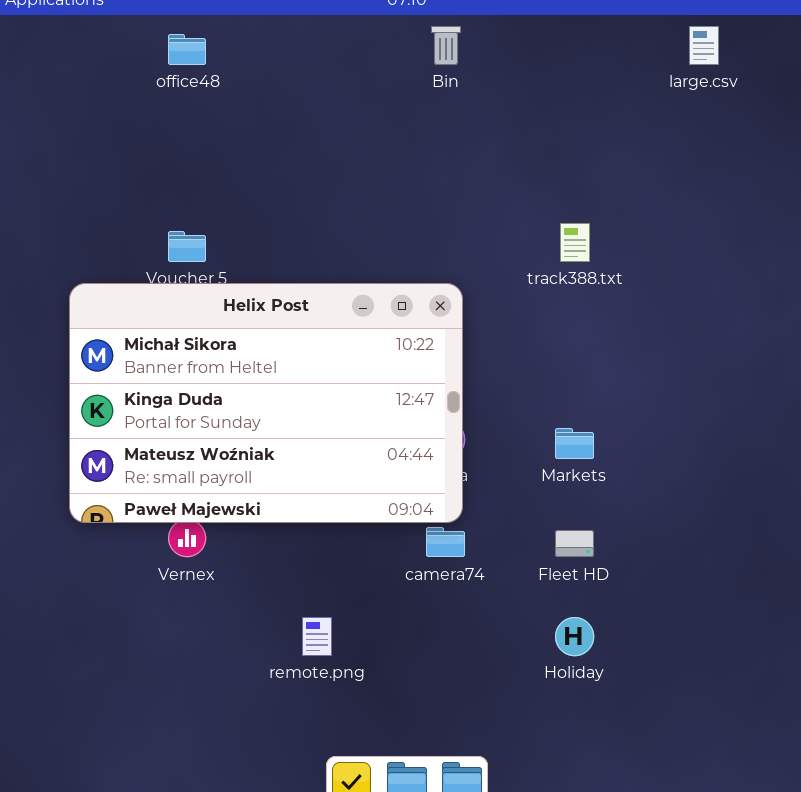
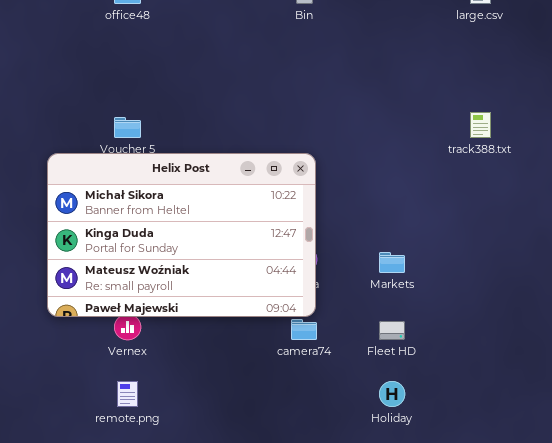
track388.txt: [560,223,590,262] -> [470,112,491,138], moved
remote.png: [302,617,332,656] -> [117,381,138,407], moved

